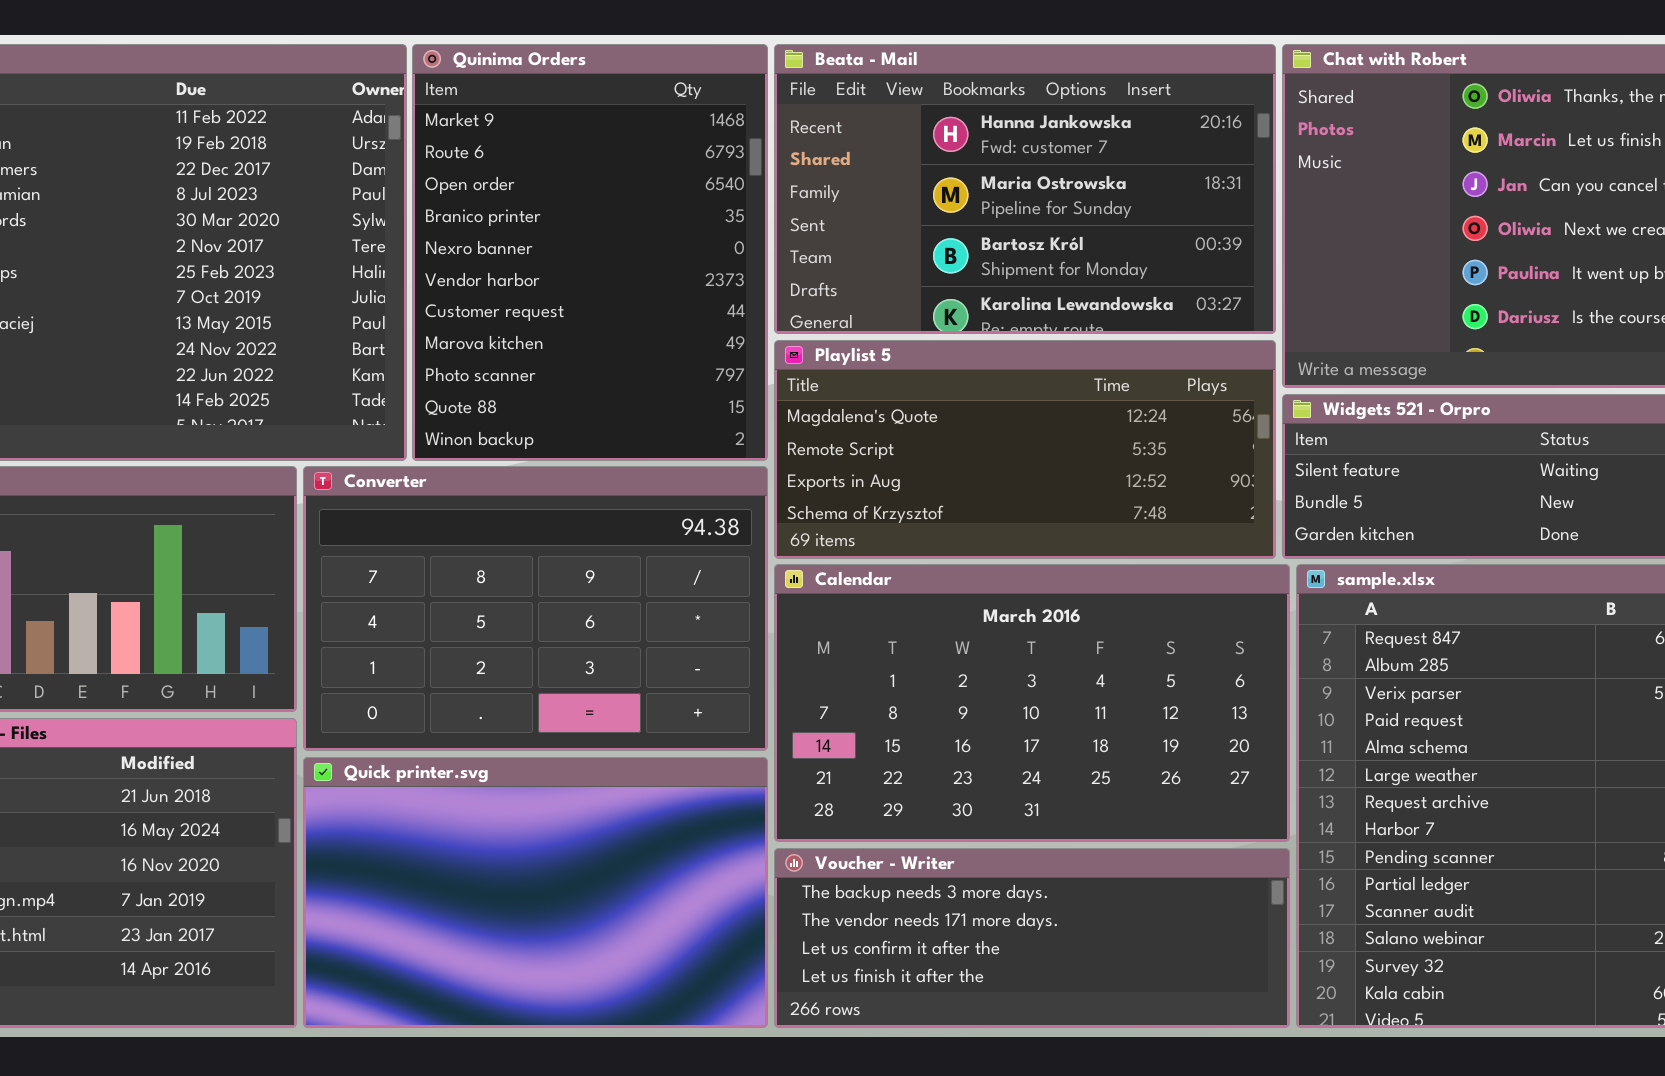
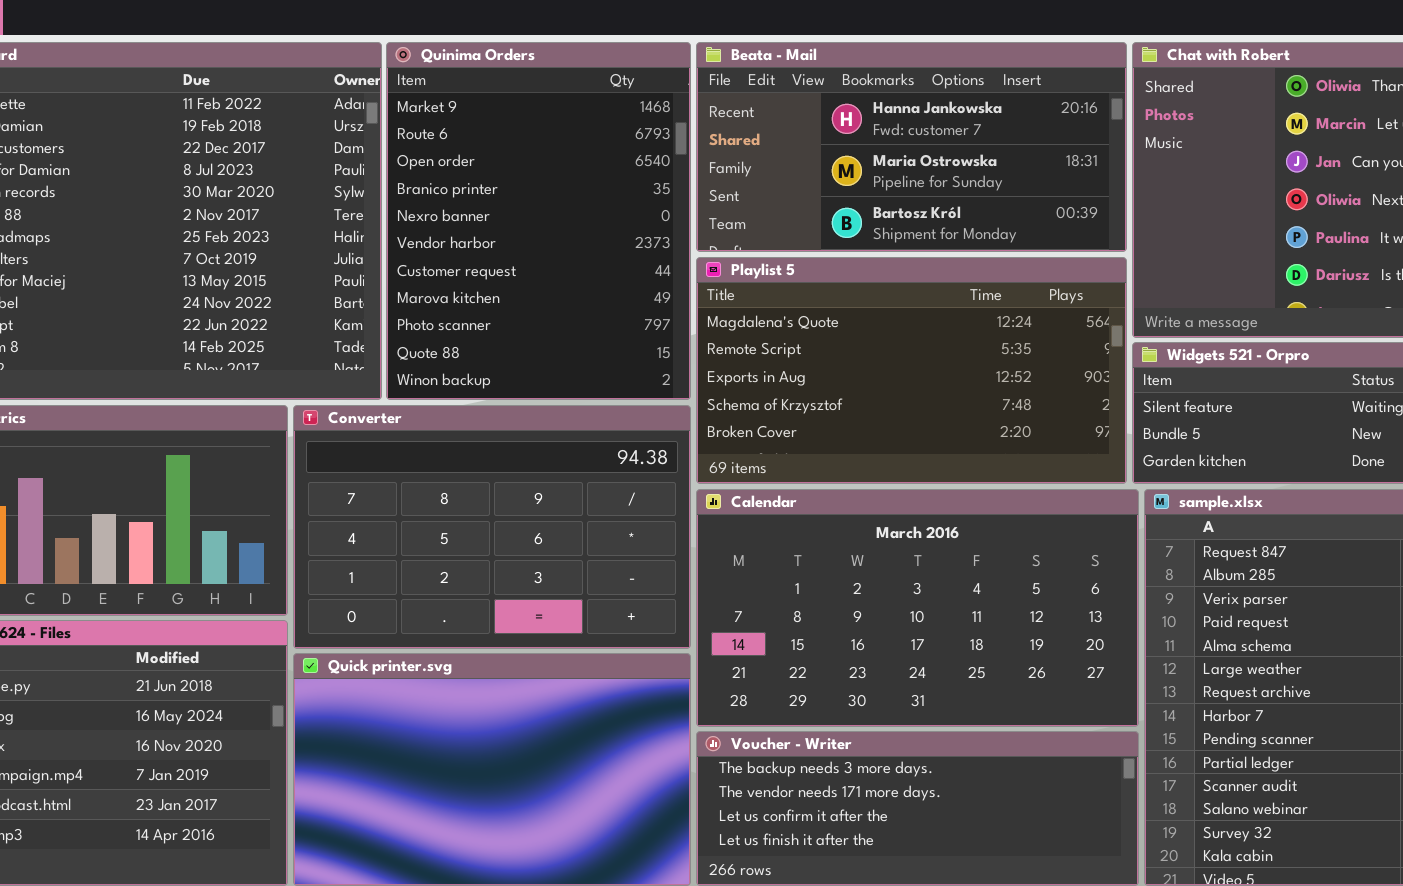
Beata - Mail: [774,44,1276,334] -> [696,42,1127,252], resized
Playlist 5: [774,340,1276,559] -> [696,257,1127,484], resized

